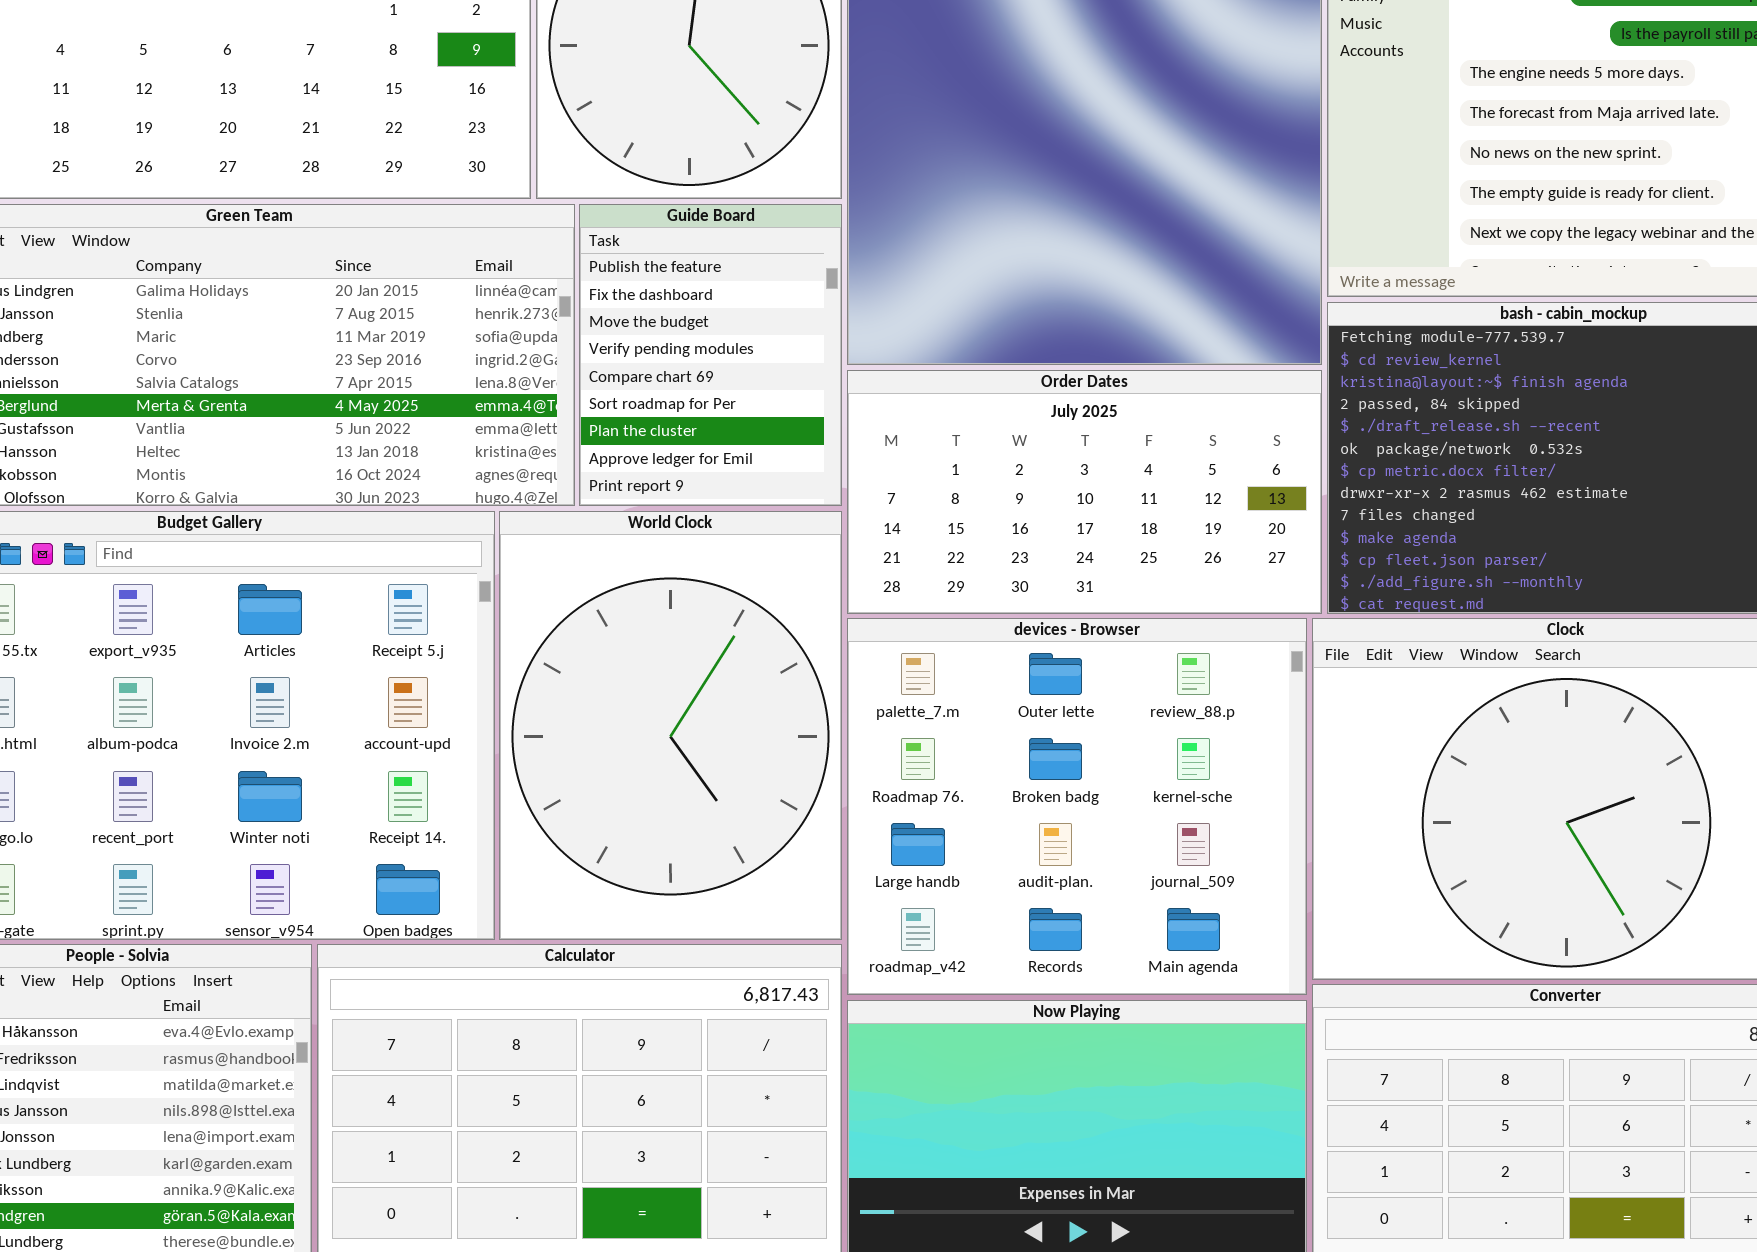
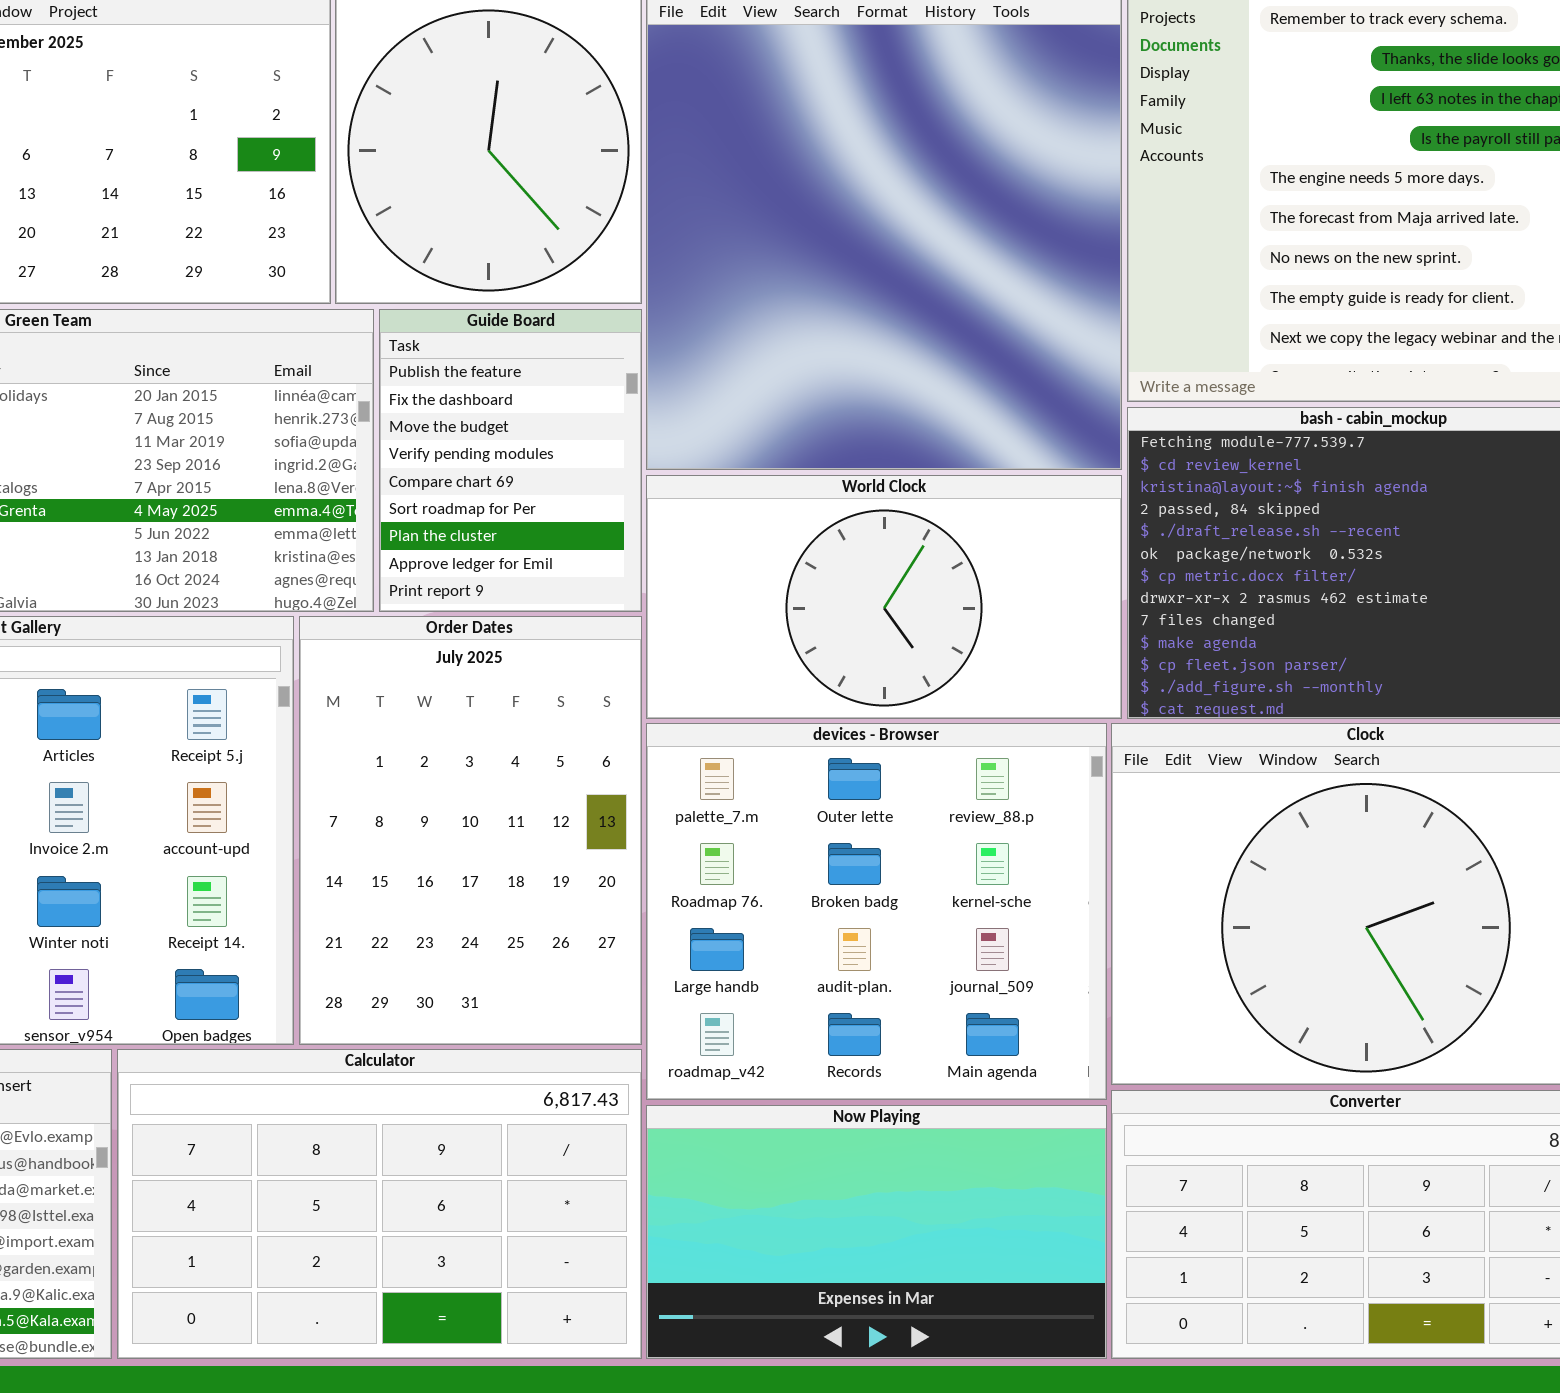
Order Dates: [847,370,1322,614] -> [299,616,642,1045], moved, resized
World Clock: [499,511,842,940] -> [646,475,1122,719], moved, resized

